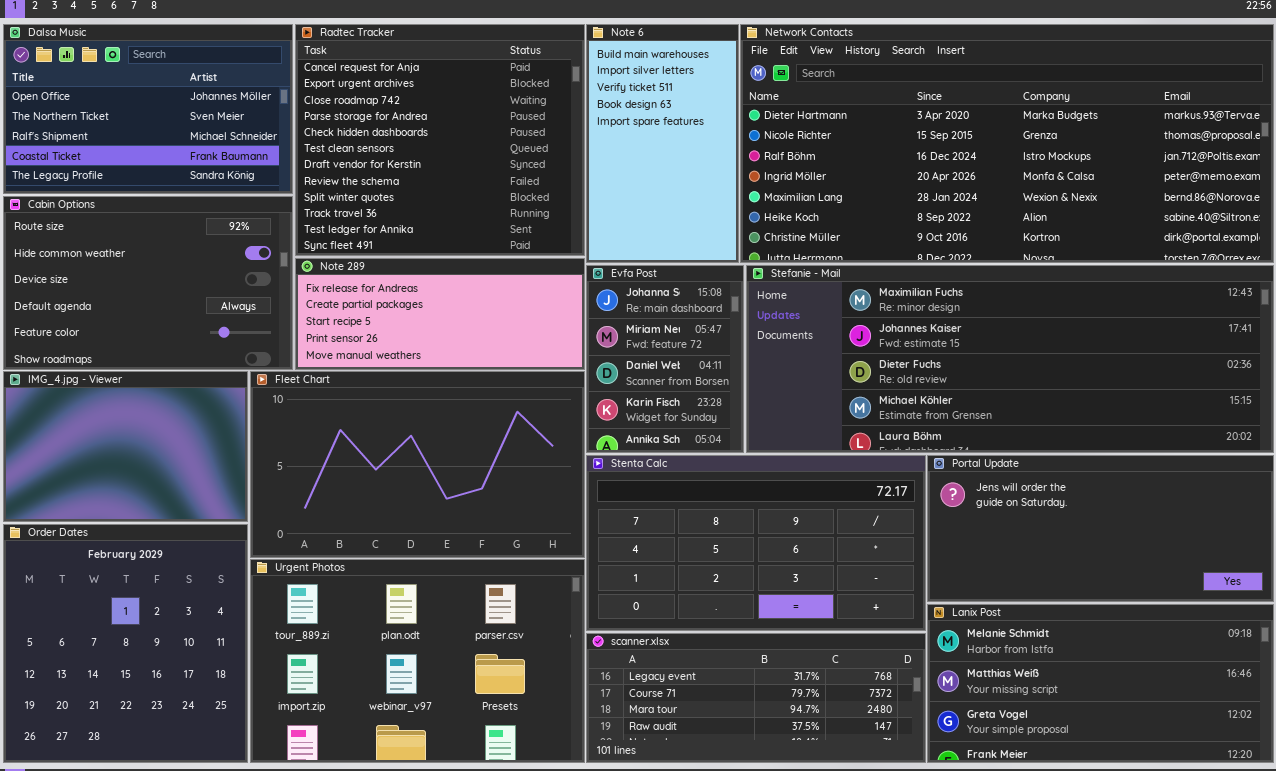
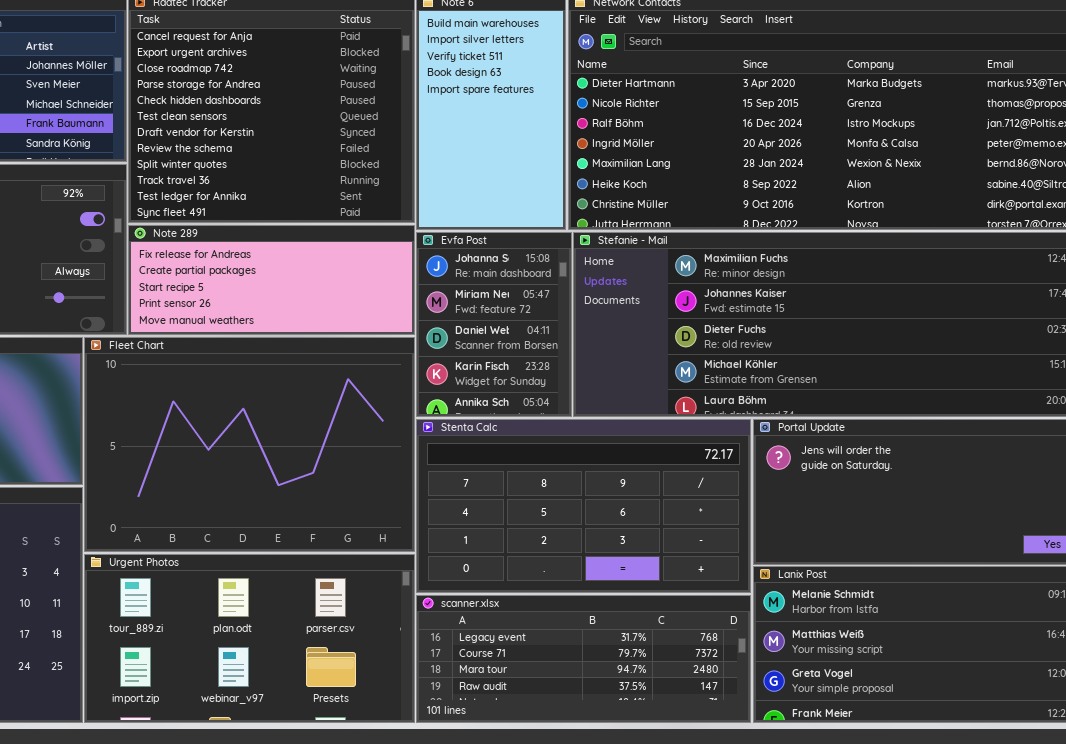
Fleet Chart: [250,371,585,558] -> [84,337,415,552], resized
Urgent Photos: [250,559,585,763] -> [84,554,415,723], resized

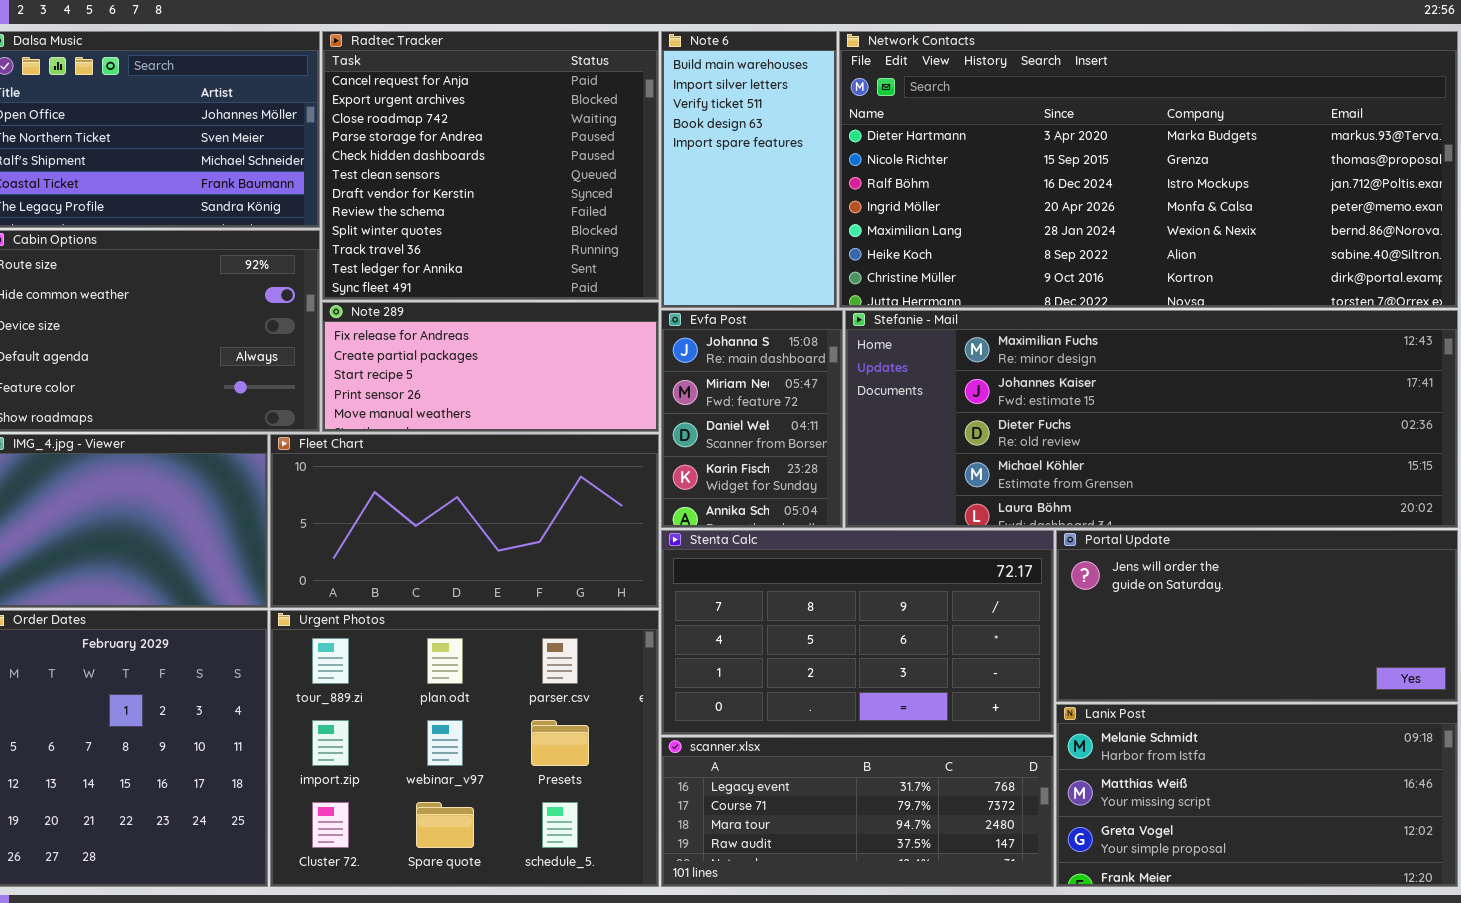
Fleet Chart: [84,337,415,552] -> [270,434,659,608], resized
Urgent Photos: [84,554,415,723] -> [270,610,659,887], resized

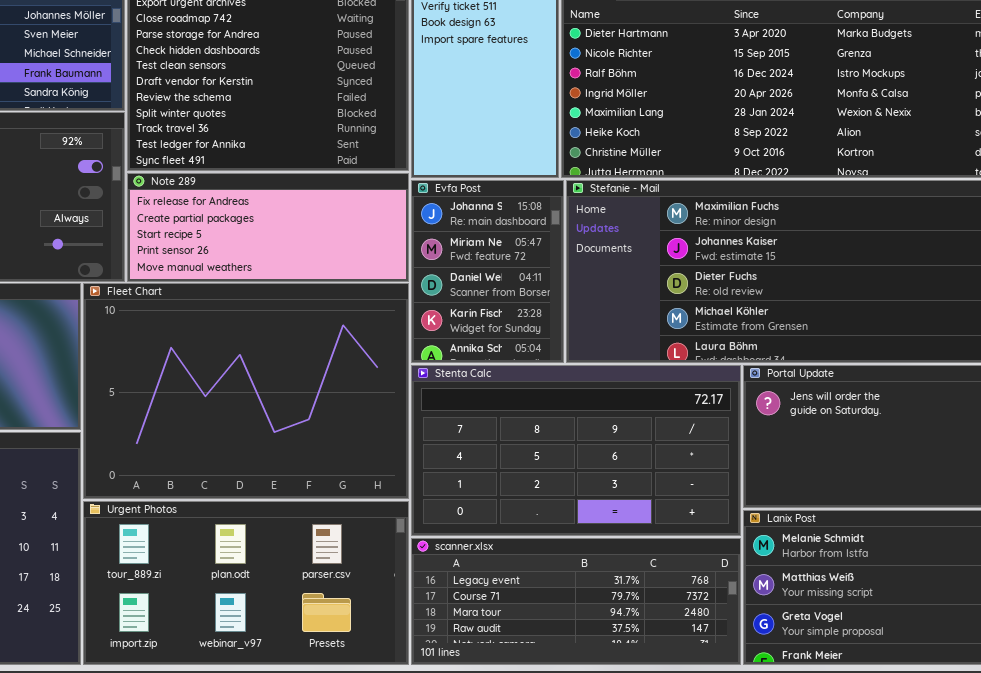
Fleet Chart: [270,434,659,608] -> [83,283,409,499], resized
Urgent Photos: [270,610,659,887] -> [83,501,409,665], resized

